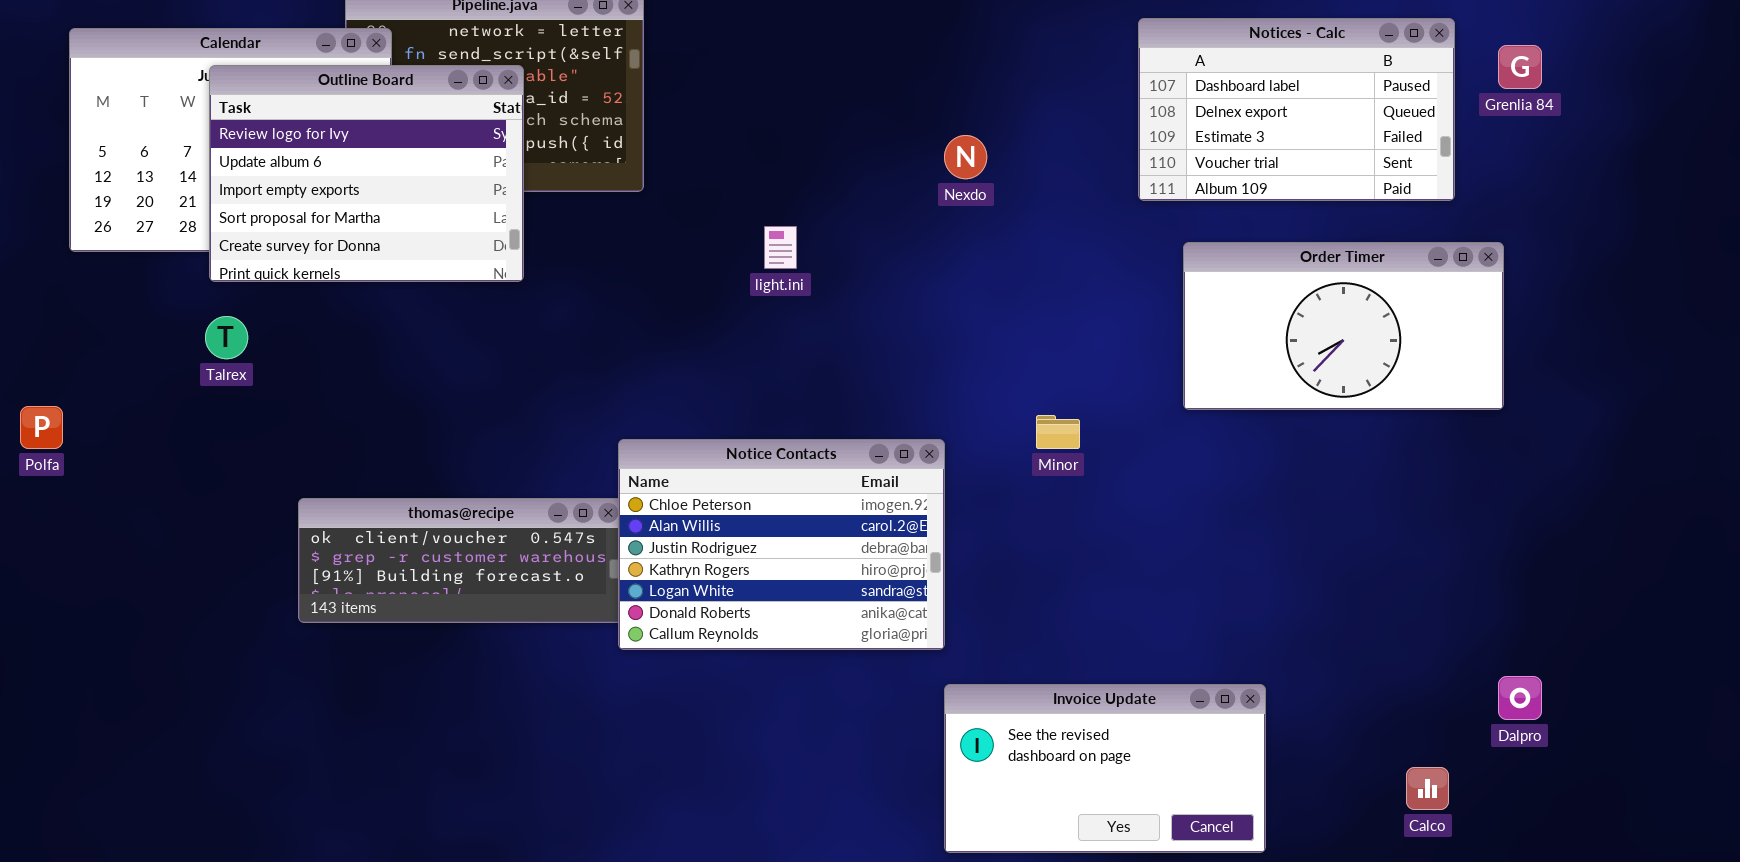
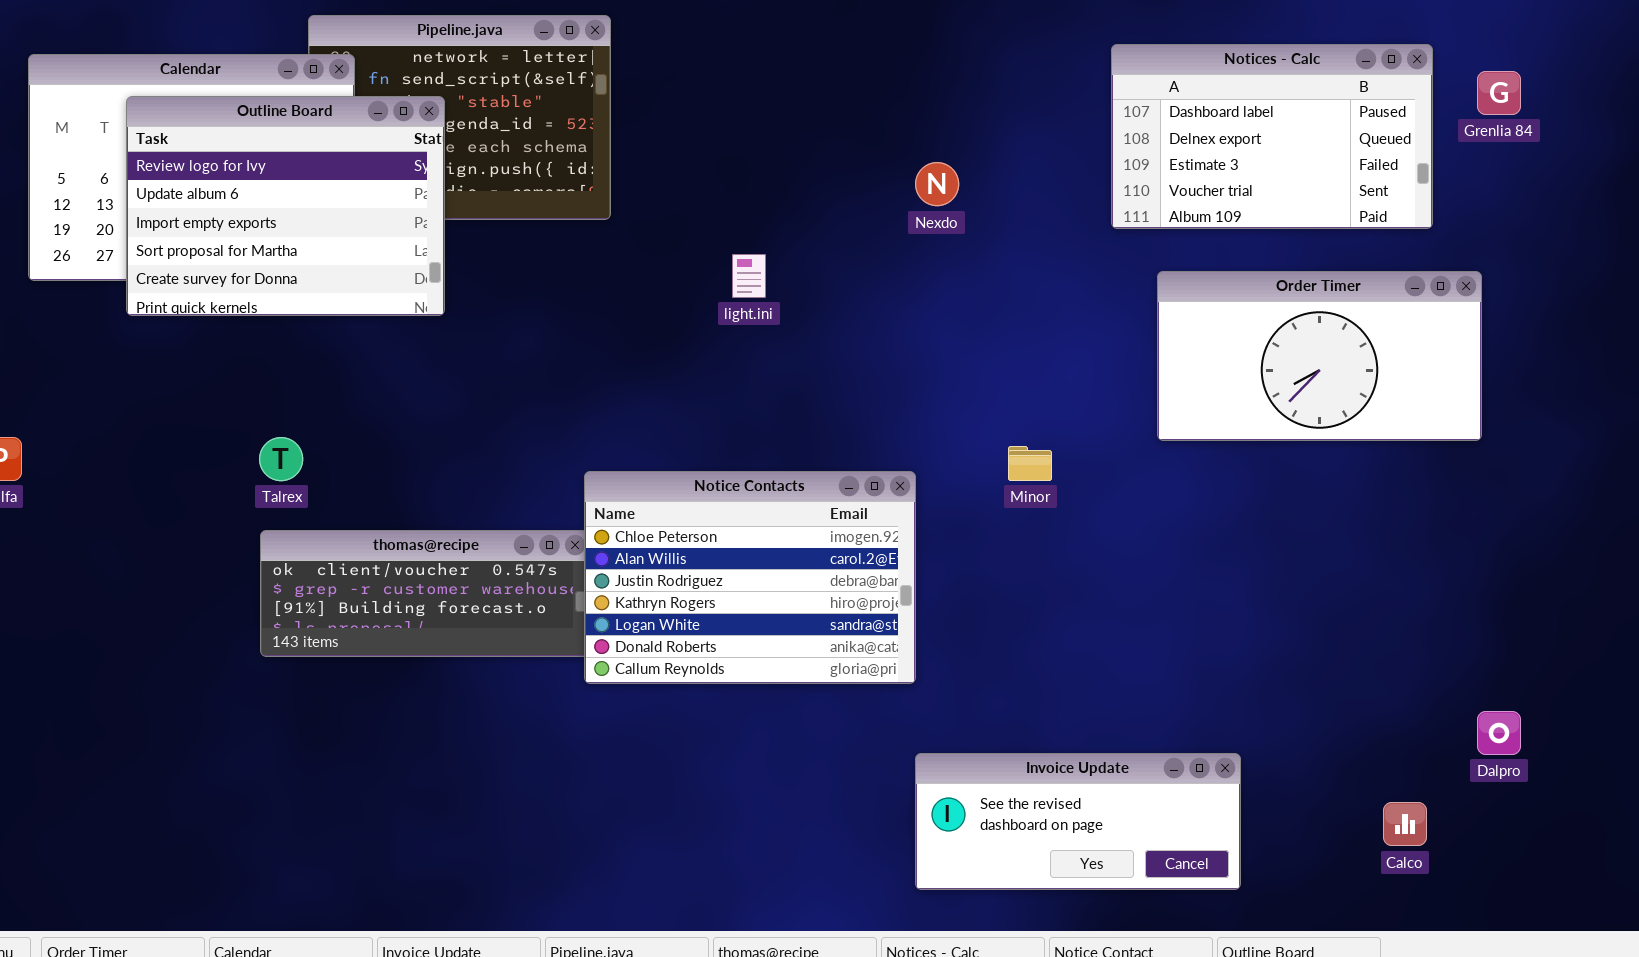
Outline Board: [209,65,524,282] -> [126,96,445,316], moved
Talrex: [205,316,248,359] -> [259,437,303,481], moved
Invoice Update: [944,684,1266,853] -> [915,753,1241,890], resized

